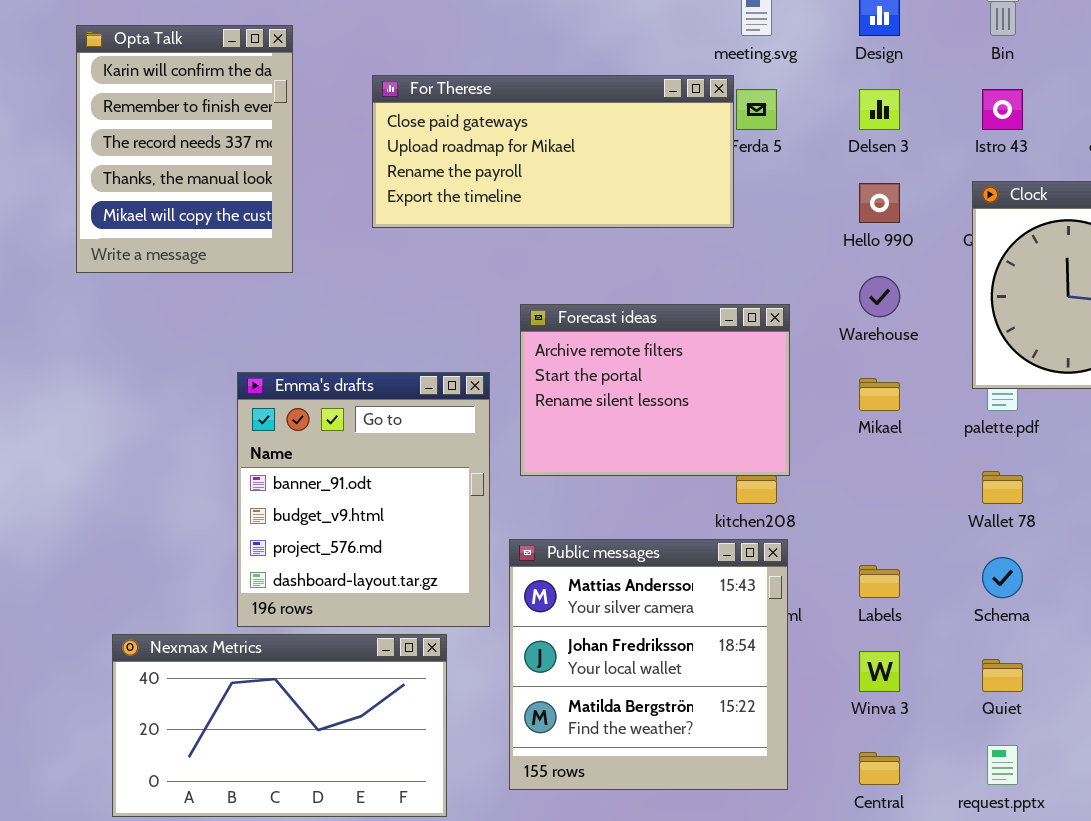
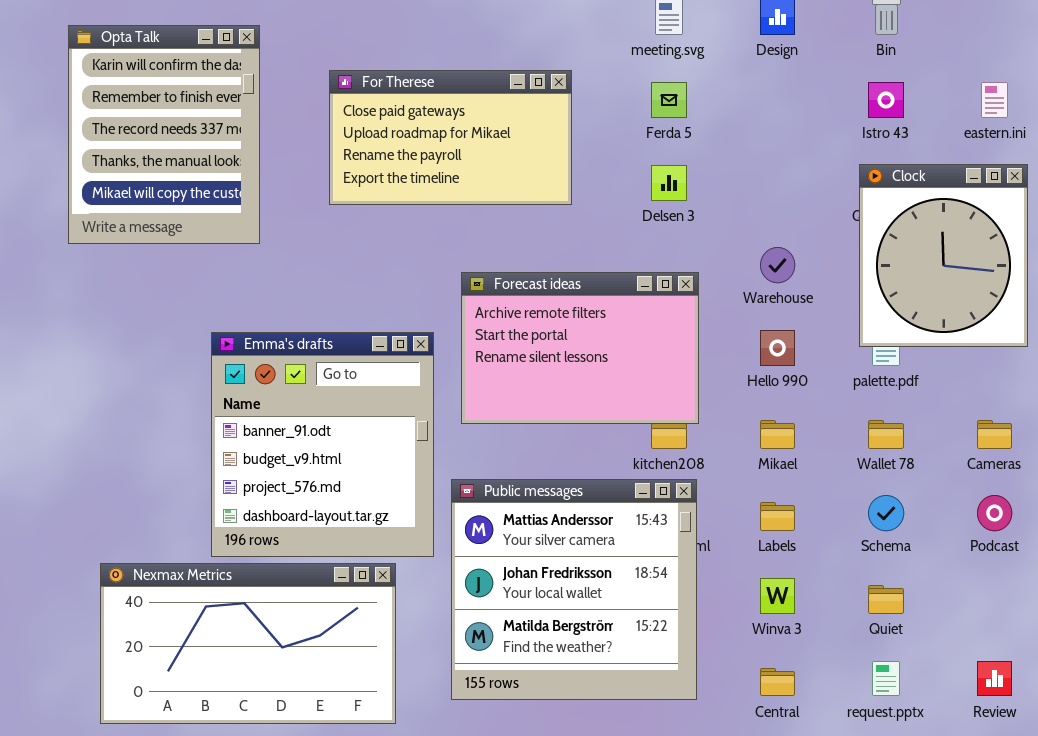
For Therese: [372,75,734,228] -> [329,70,572,205], resized
Delsen 3: [859,89,900,130] -> [651,165,687,201], moved
Hello 990: [859,183,900,223] -> [760,330,795,366], moved
Mikael: [859,378,900,411] -> [760,420,795,449], moved

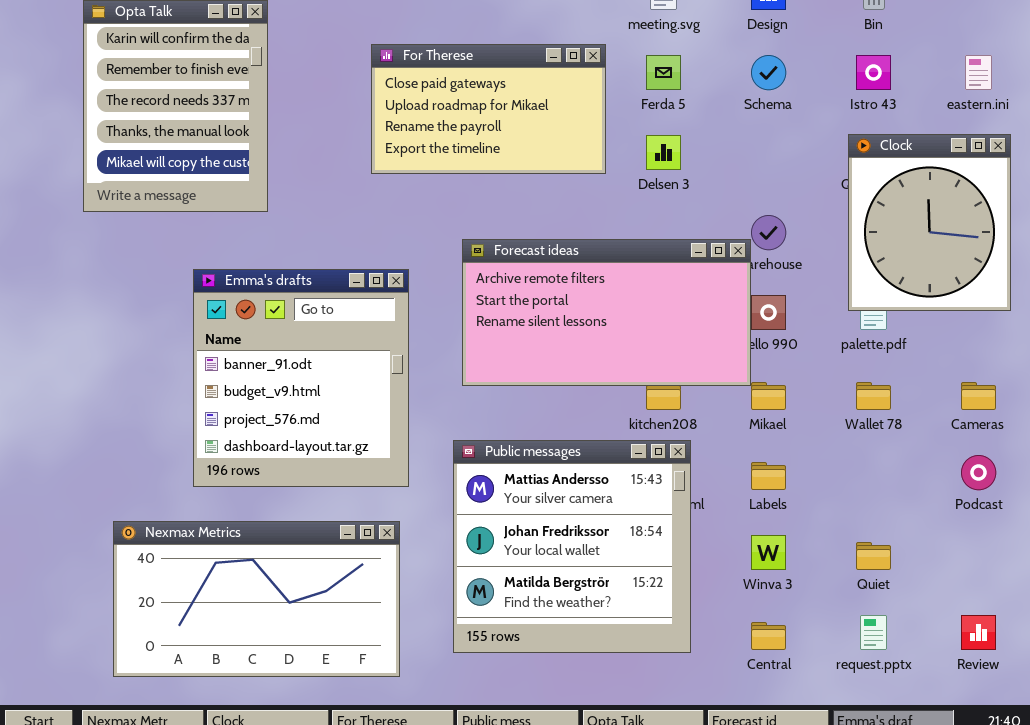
For Therese: [329,70,572,205] -> [371,44,606,174], moved
Forecast ideas: [461,272,699,424] -> [462,239,751,386], resized
Emma's drafts: [211,332,434,557] -> [193,269,409,487], moved
Schema: [868,495,904,531] -> [751,55,786,90], moved

